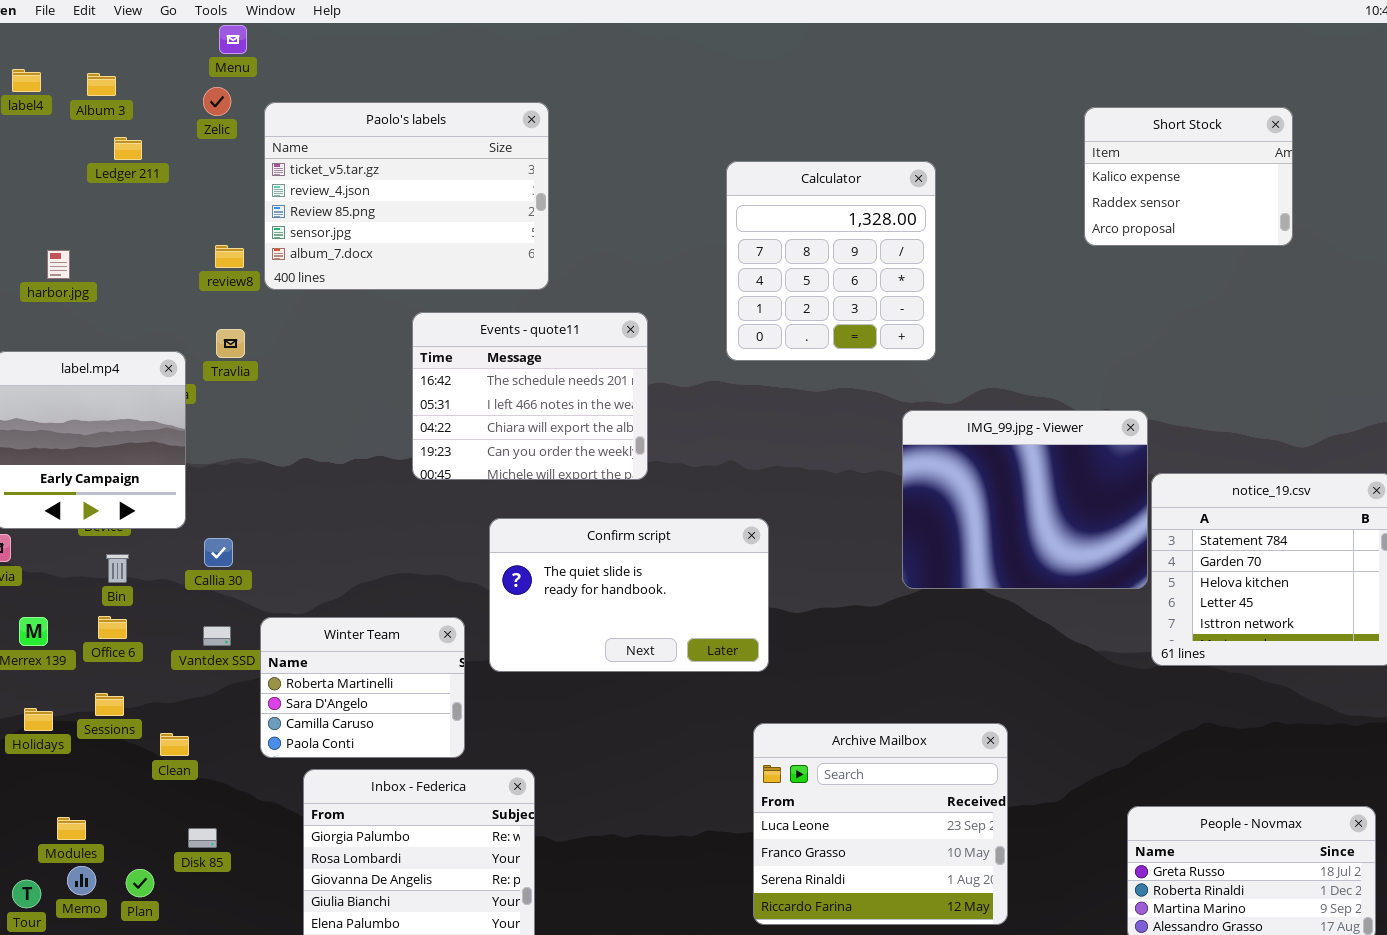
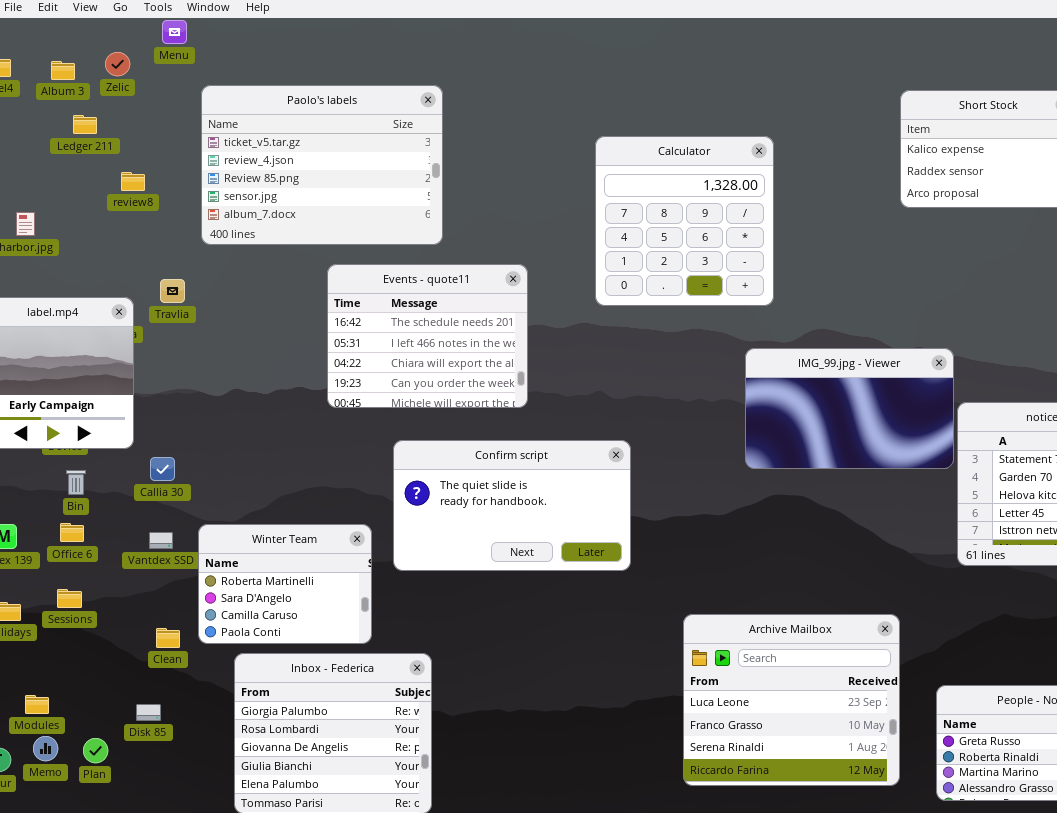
Zelic: [203,87,231,116] -> [105,52,130,76], moved
review8: [215,245,244,268] -> [121,172,145,191], moved
IMG_99.jpg - Viewer: [902,410,1148,589] -> [745,348,954,469], resized
Archive Mailbox: [753,723,1008,925] -> [683,614,900,786], moved
Clean: [160,733,189,756] -> [156,628,180,648], moved

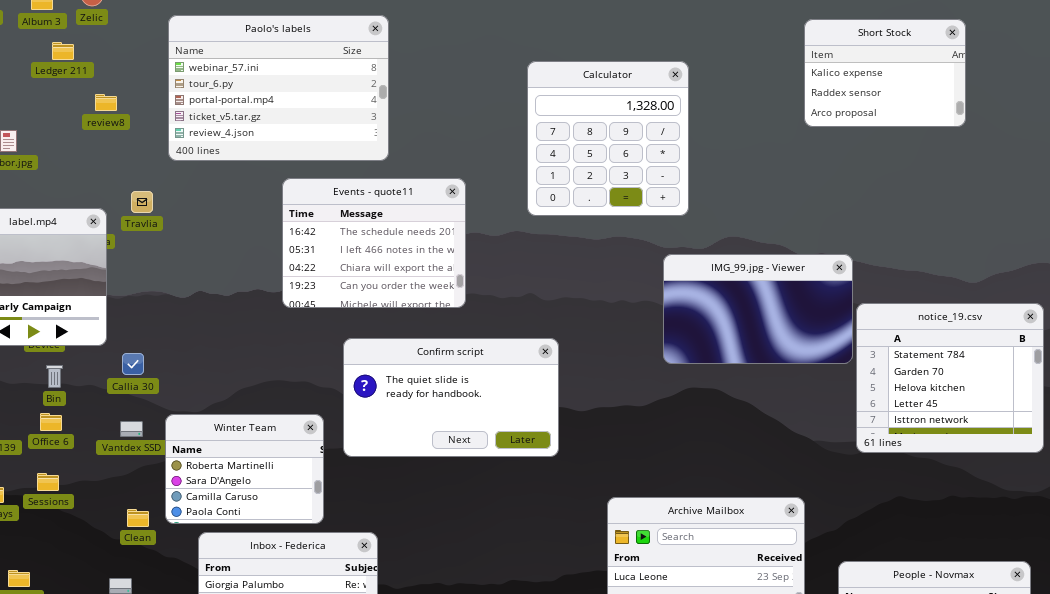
Paolo's labels: [201,85,443,245] -> [168,15,389,161], scrolled up 3 rows

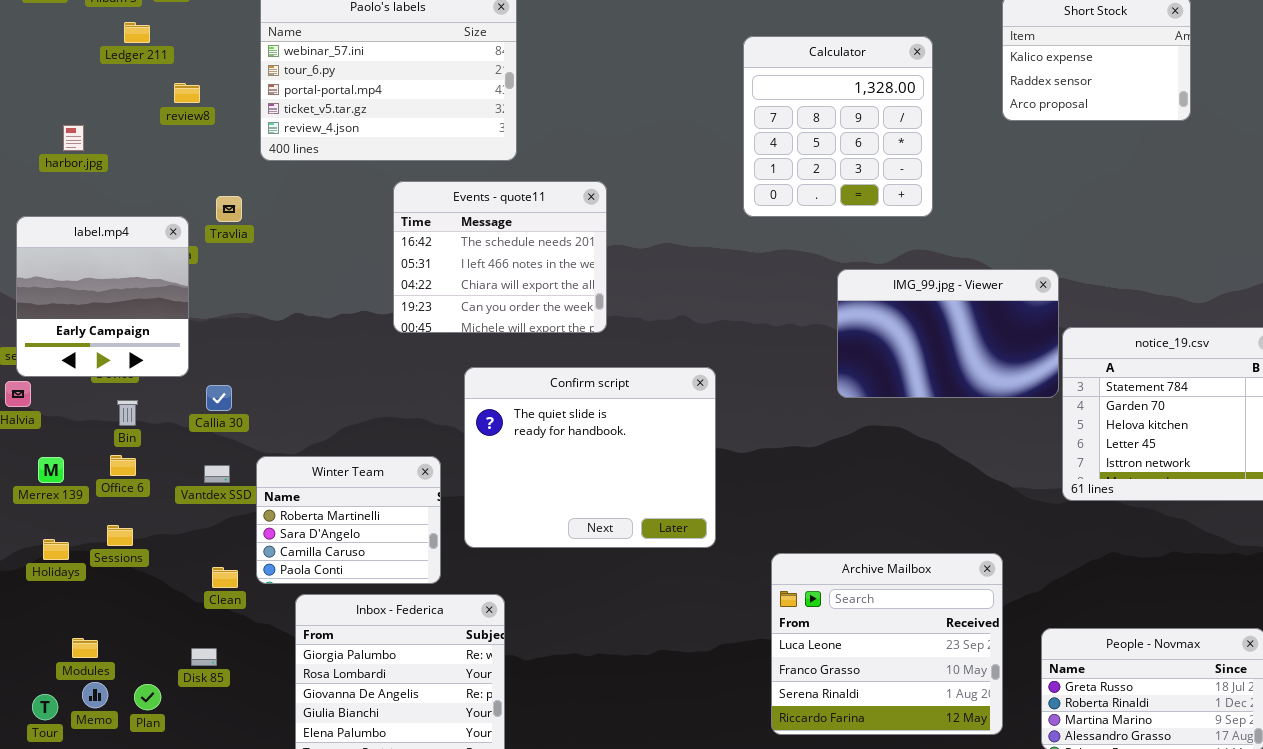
Calculator: [527,61,689,216] -> [743,36,933,217], moved
Confirm script: [343,338,559,457] -> [464,367,716,548], resized

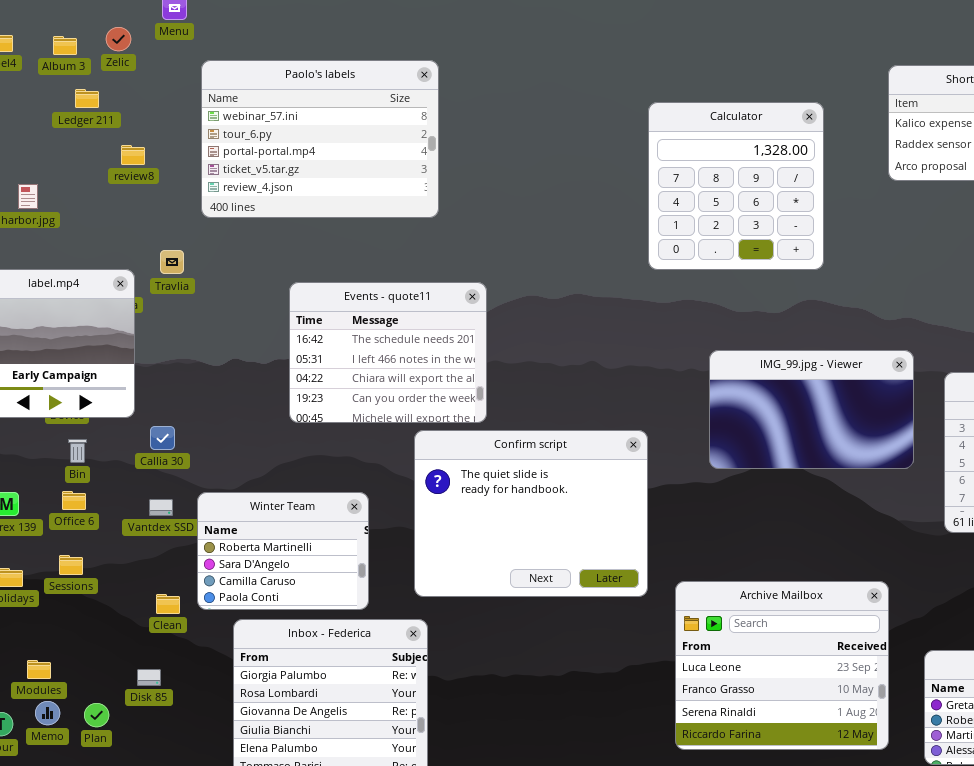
Events - quote11: [393,181,607,333] -> [289,282,487,423], moved
IMG_99.jpg - Viewer: [837,269,1059,398] -> [709,350,914,469], moved
Confirm script: [464,367,716,548] -> [414,430,648,597], moved

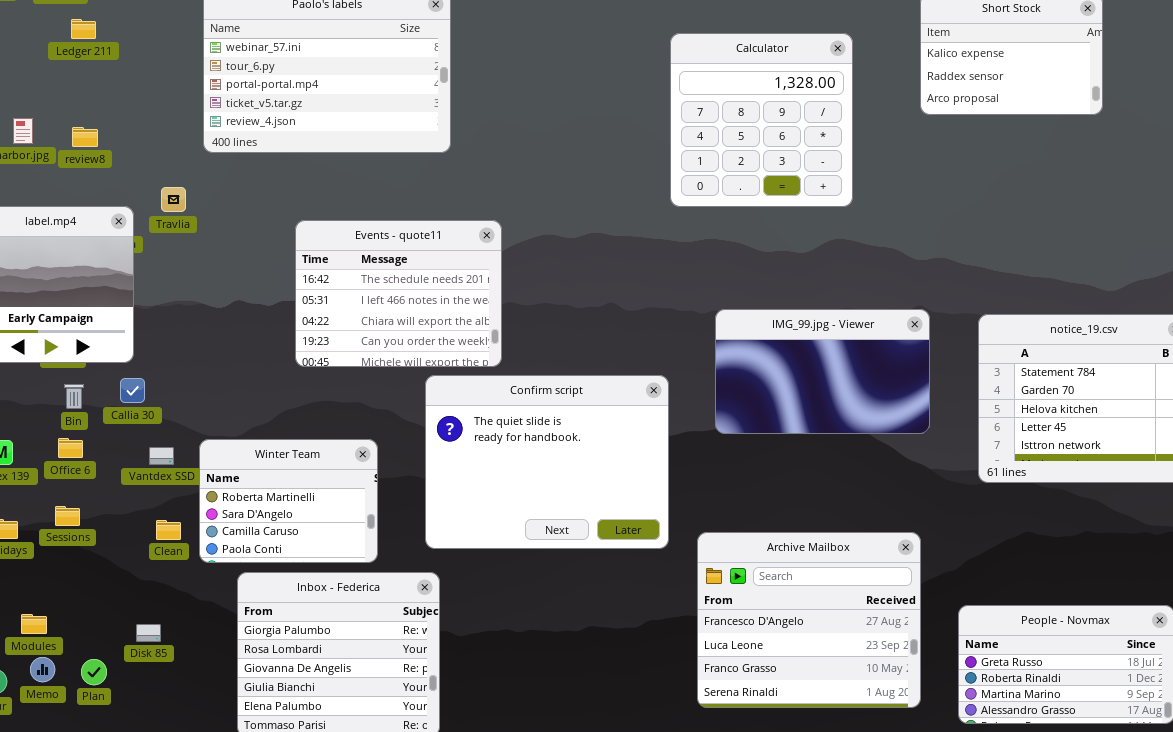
review8: [121,145,145,165] -> [72,127,98,147], moved
IMG_99.jpg - Viewer: [709,350,914,469] -> [715,309,930,434], moved
Callia 30: [150,426,175,450] -> [120,378,145,403], moved
Archive Mailbox: [675,581,889,750] -> [697,532,921,708], scrolled up 1 row
Clean: [156,594,180,614] -> [156,520,181,540], moved

